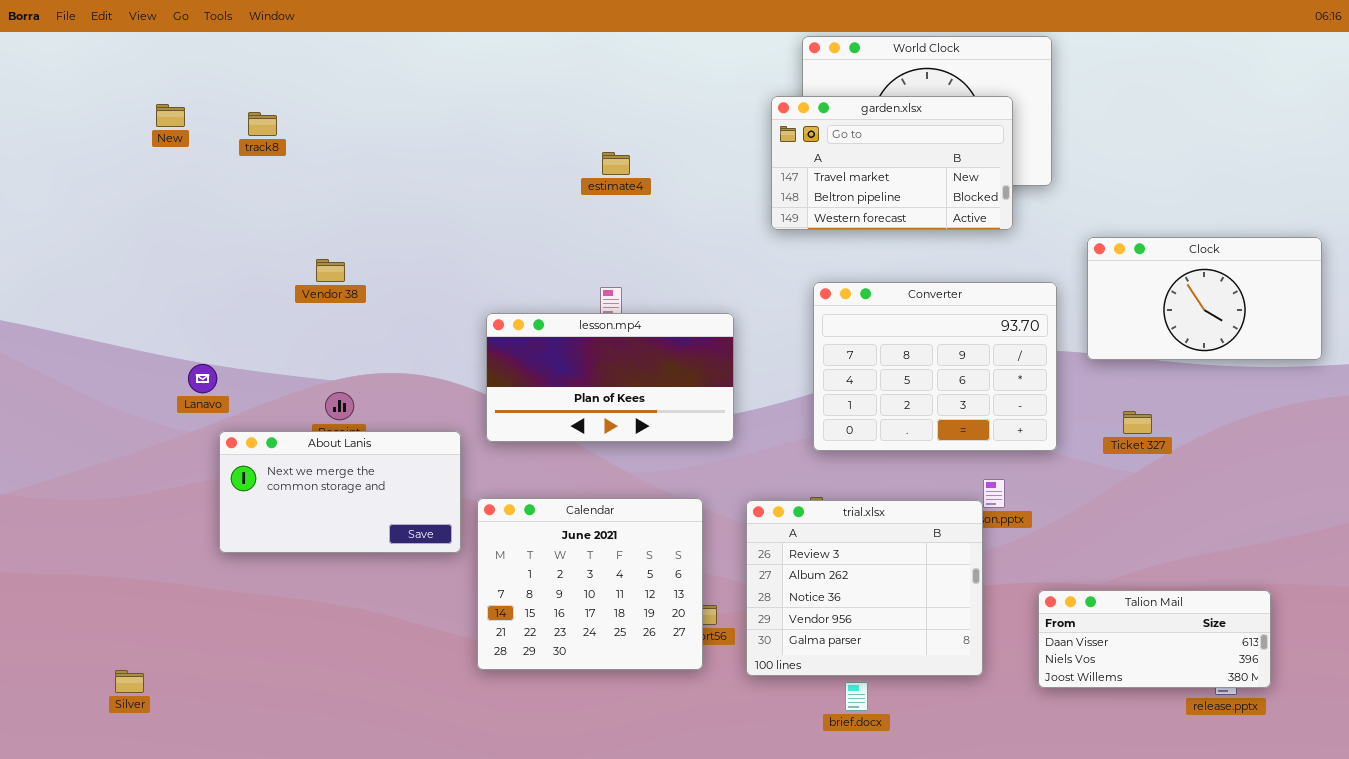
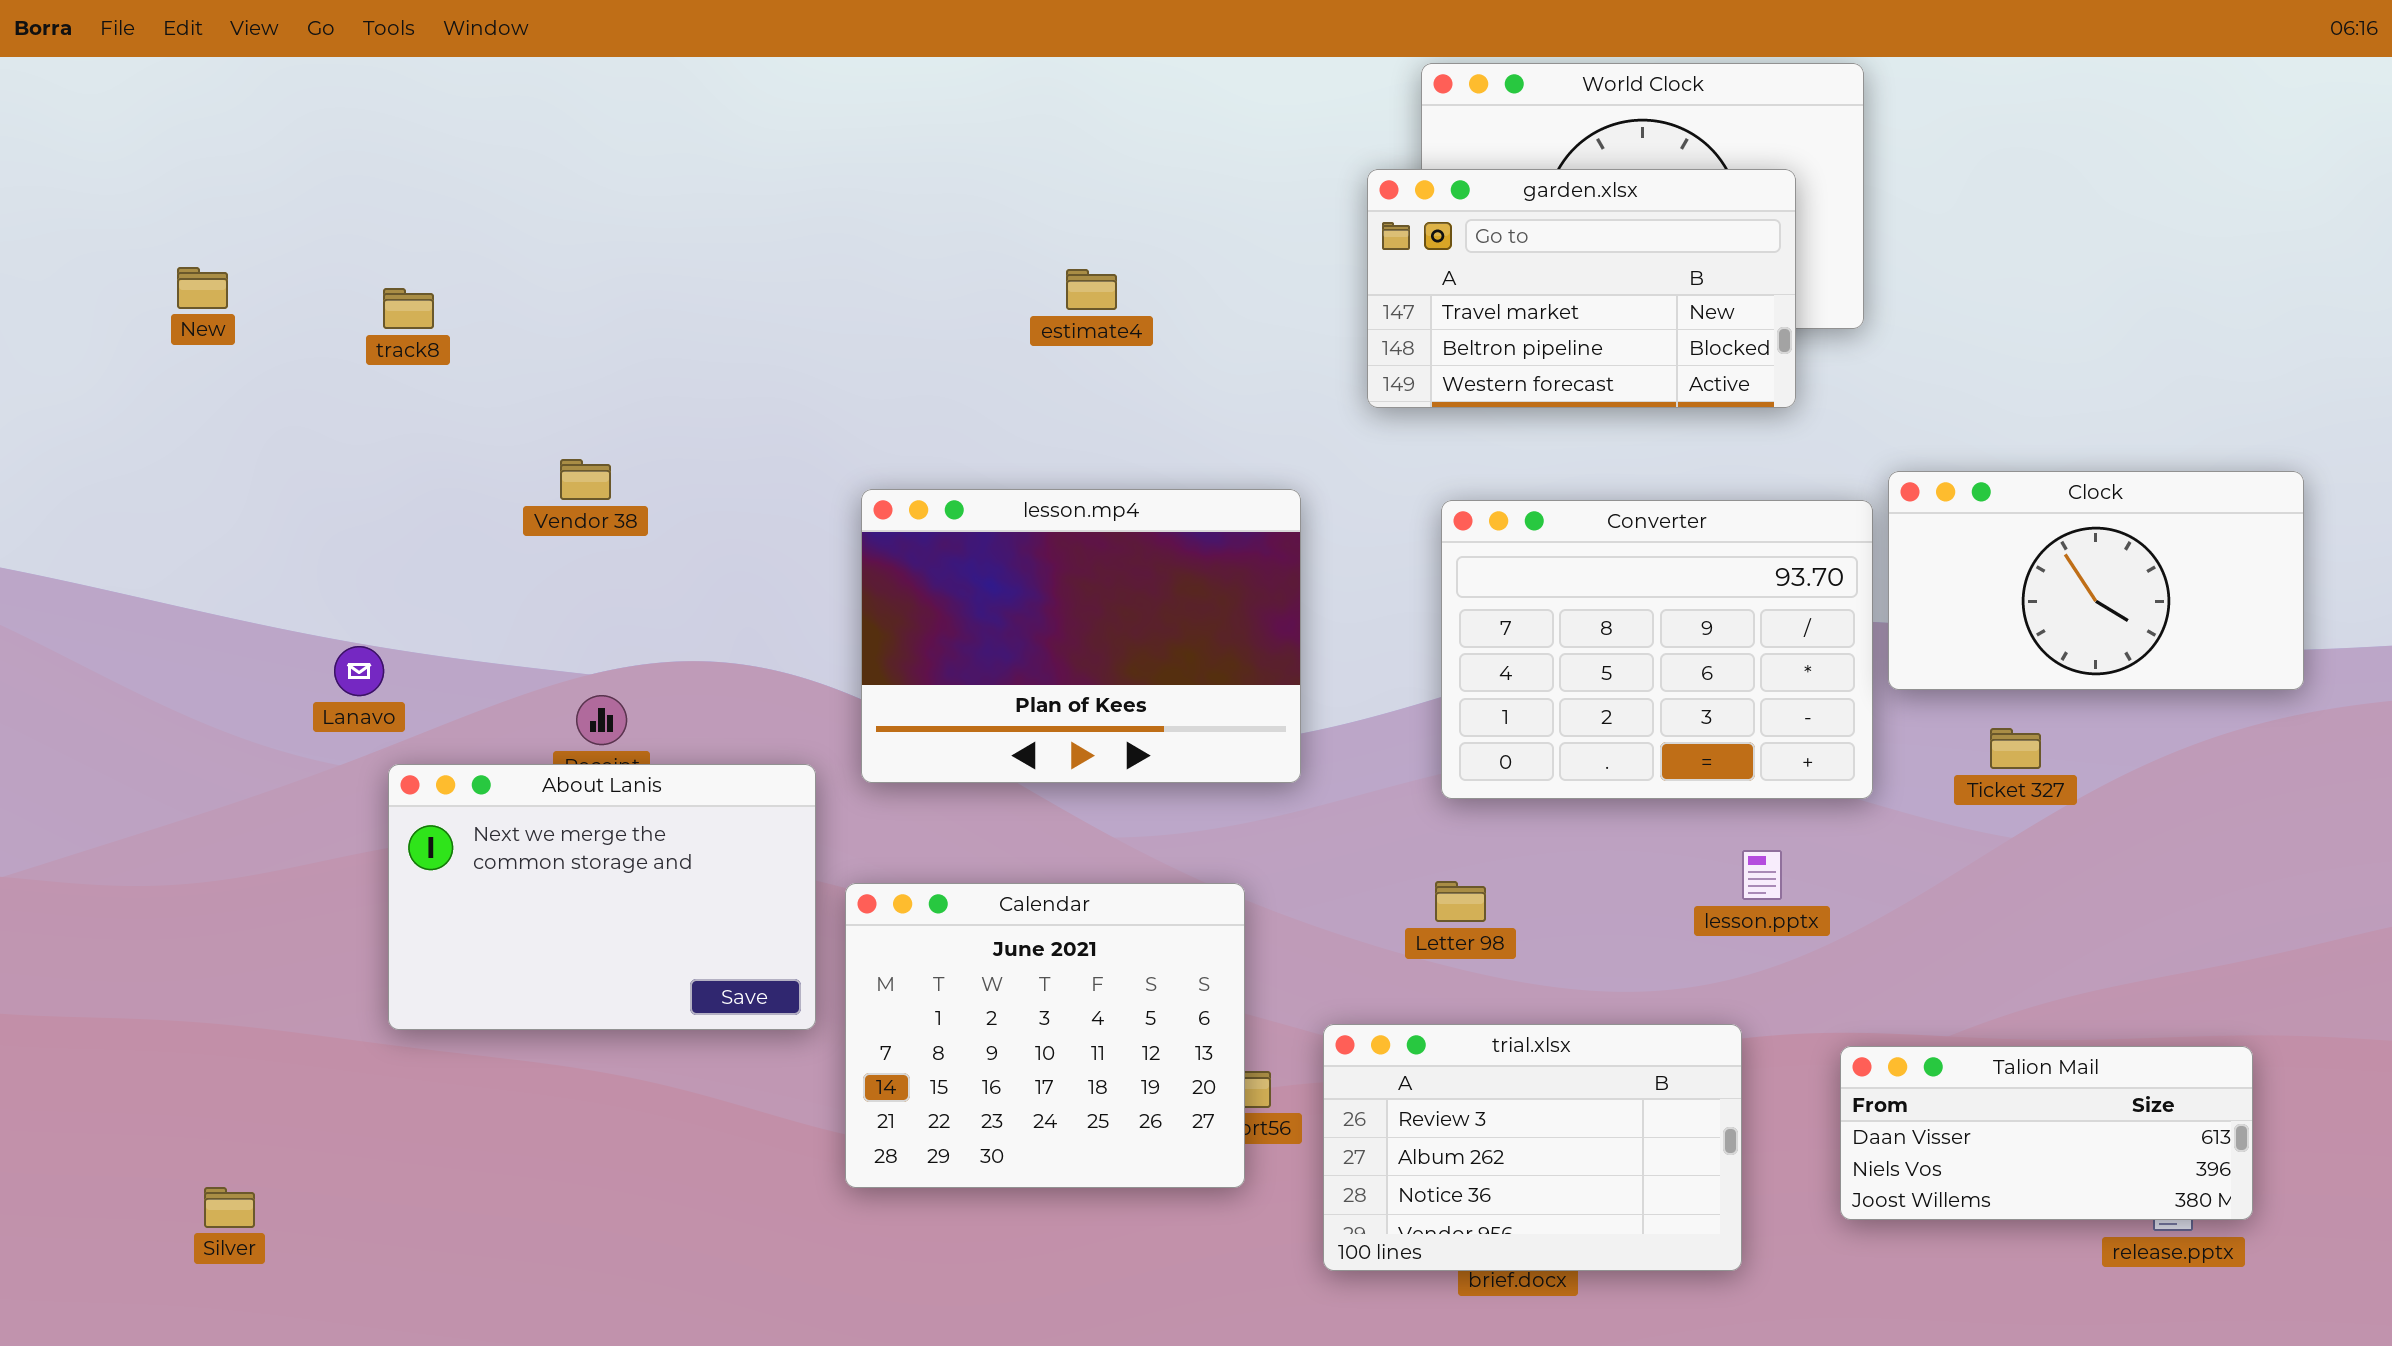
New: [156,104,185,127] -> [177,267,228,309], moved
track8: [248,112,277,136] -> [383,288,434,329], moved
Clock: [1087,237,1322,360] -> [1888,471,2304,690], moved
lesson.mp4: [486,313,734,442] -> [861,489,1301,783], resized
About Lanis: [219,431,461,553] -> [388,764,816,1030], resized
trial.xlsx: [746,500,983,676] -> [1323,1024,1742,1271], moved, resized

